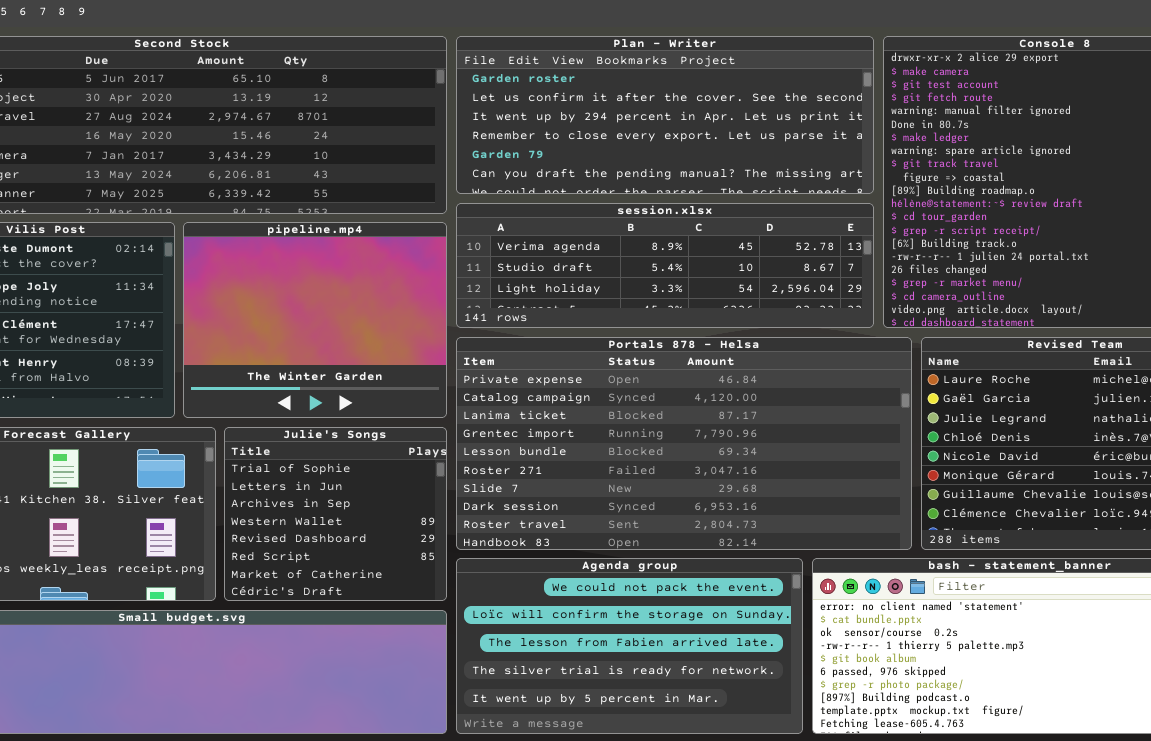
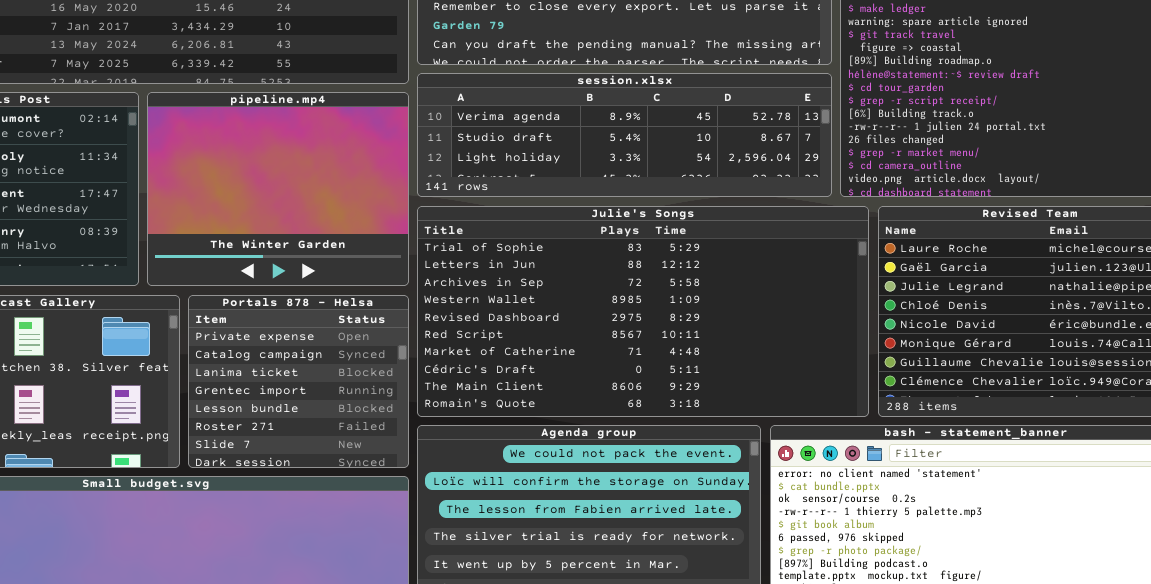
Portals 878 - Helsa: [456,337,912,550] -> [188,295,409,468], moved, resized
Julie's Songs: [224,427,447,601] -> [417,206,869,417], moved, resized

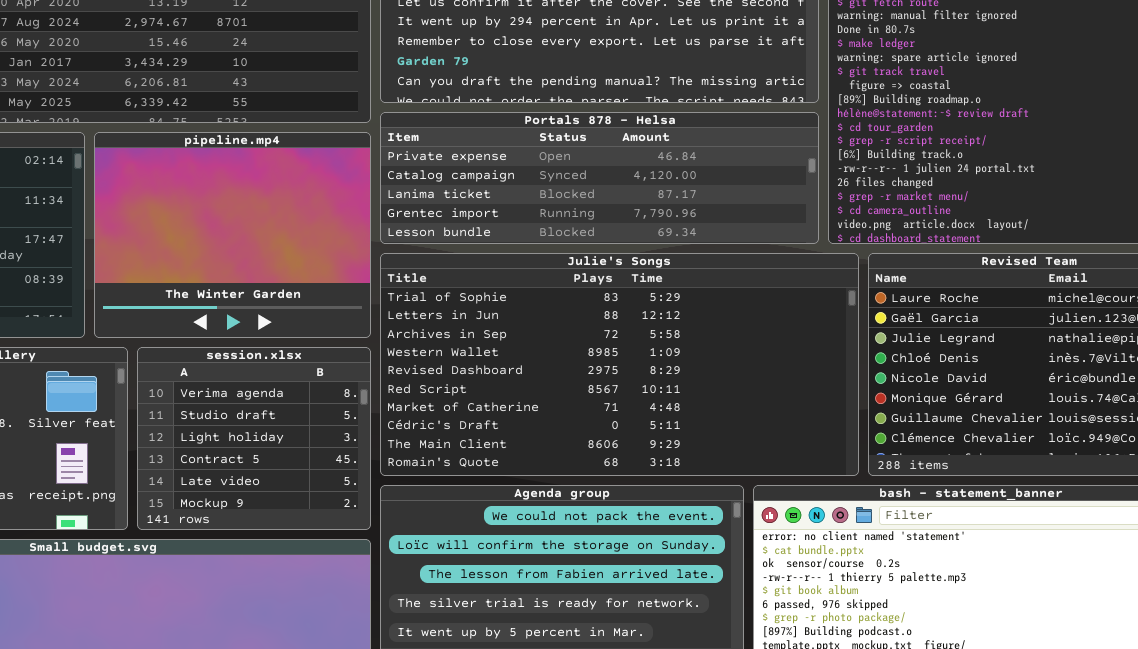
session.xlsx: [417,73,832,197] -> [137,347,371,530], moved, resized
Portals 878 - Helsa: [188,295,409,468] -> [380,112,819,244], moved, resized

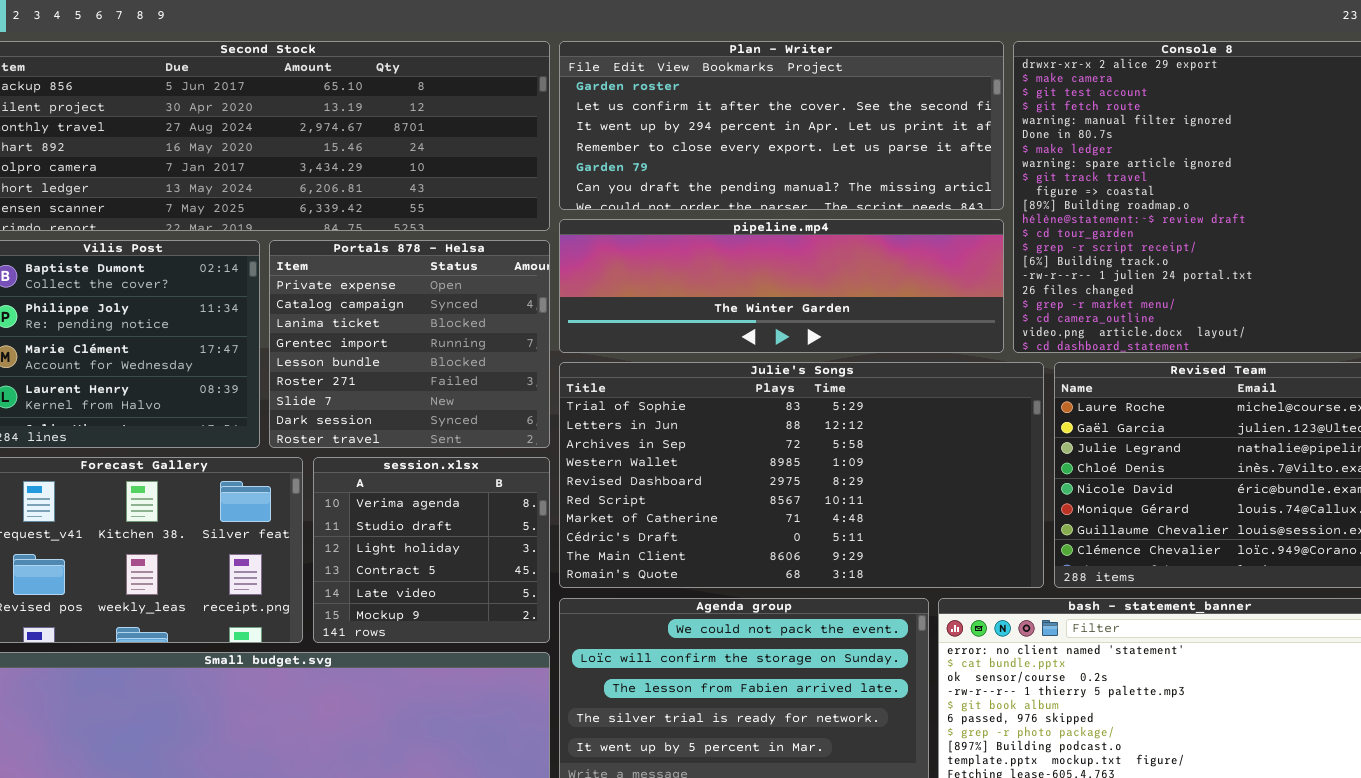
Portals 878 - Helsa: [380,112,819,244] -> [269,240,550,448], moved, resized
pipeline.mp4: [94,132,371,338] -> [559,219,1004,353], moved, resized

